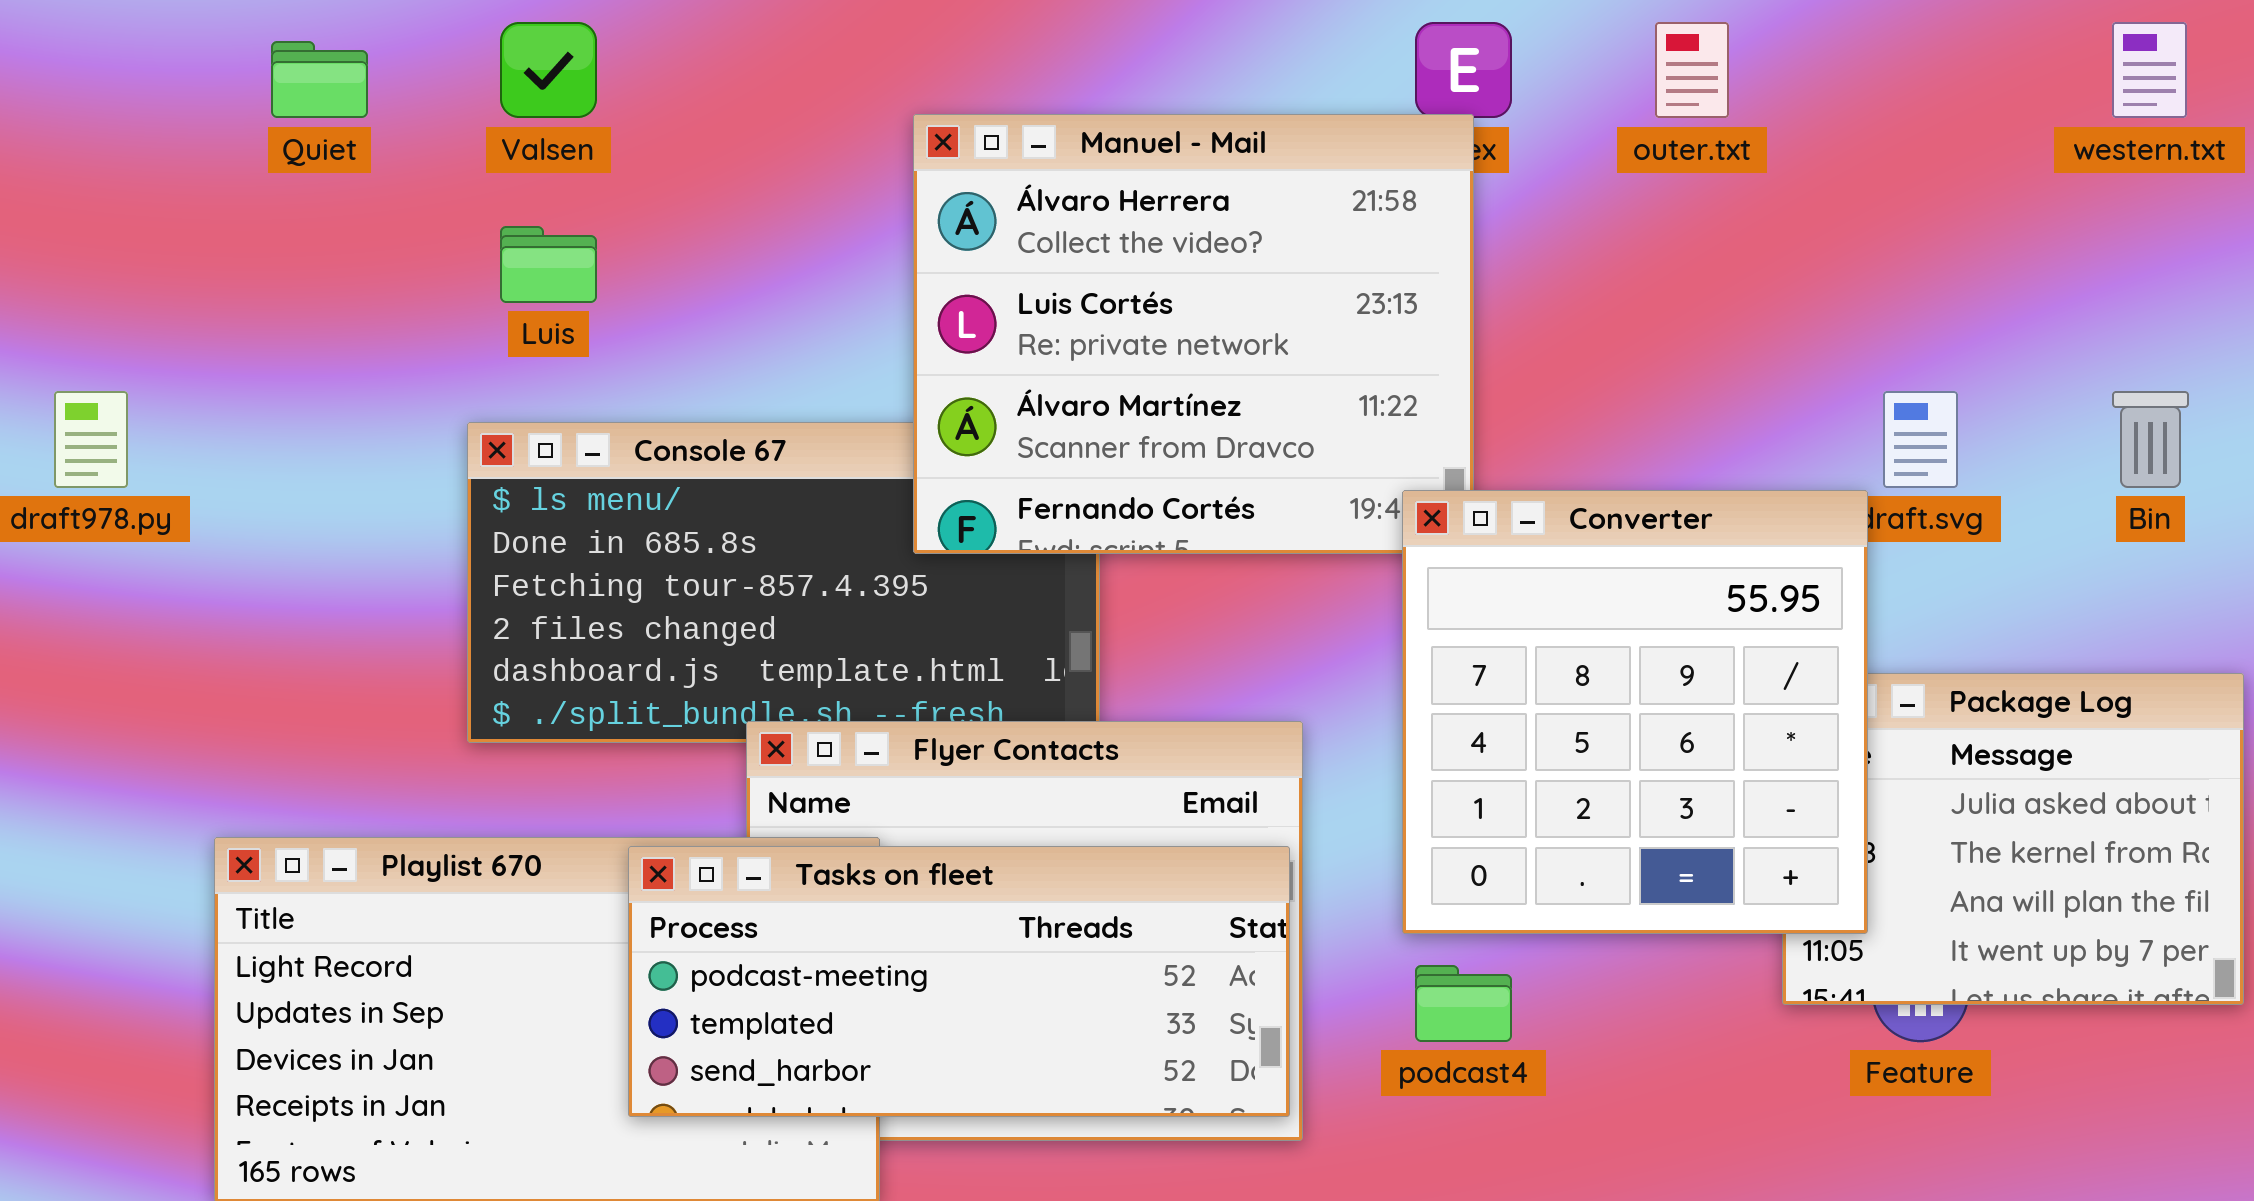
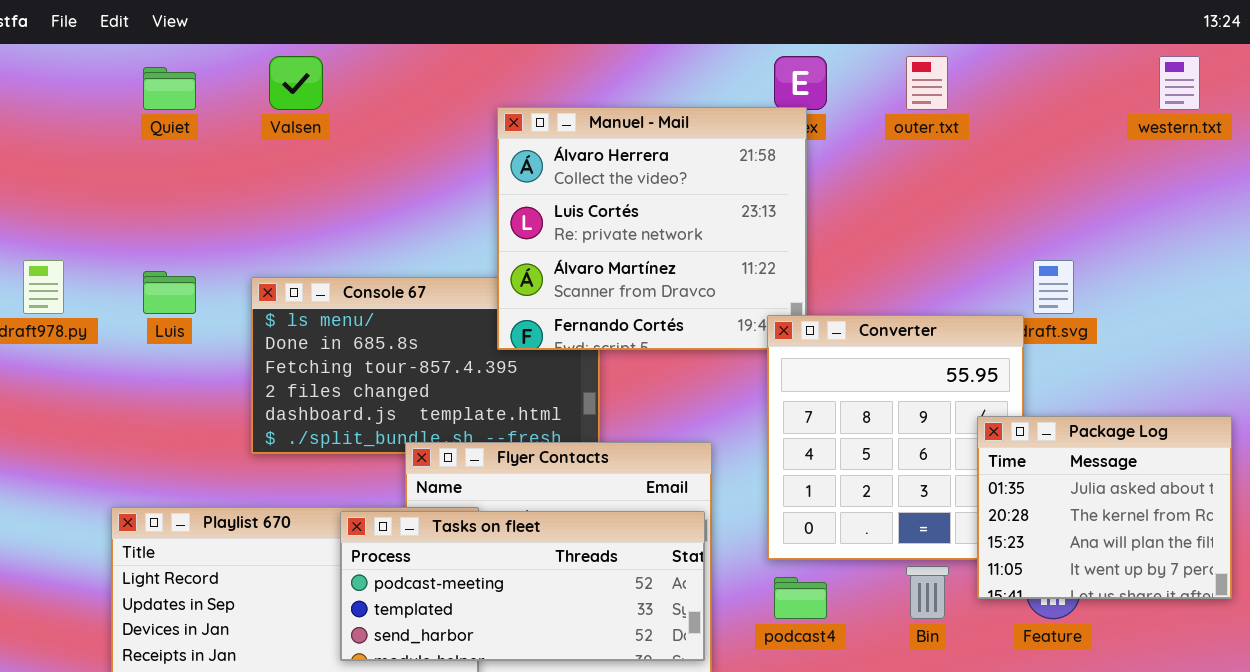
Luis: [500,226,597,303] -> [143,271,196,314], moved
Bin: [2112,391,2189,488] -> [906,566,949,619], moved
Package Log: [1782,673,2244,1005] -> [977,416,1232,599], raised

